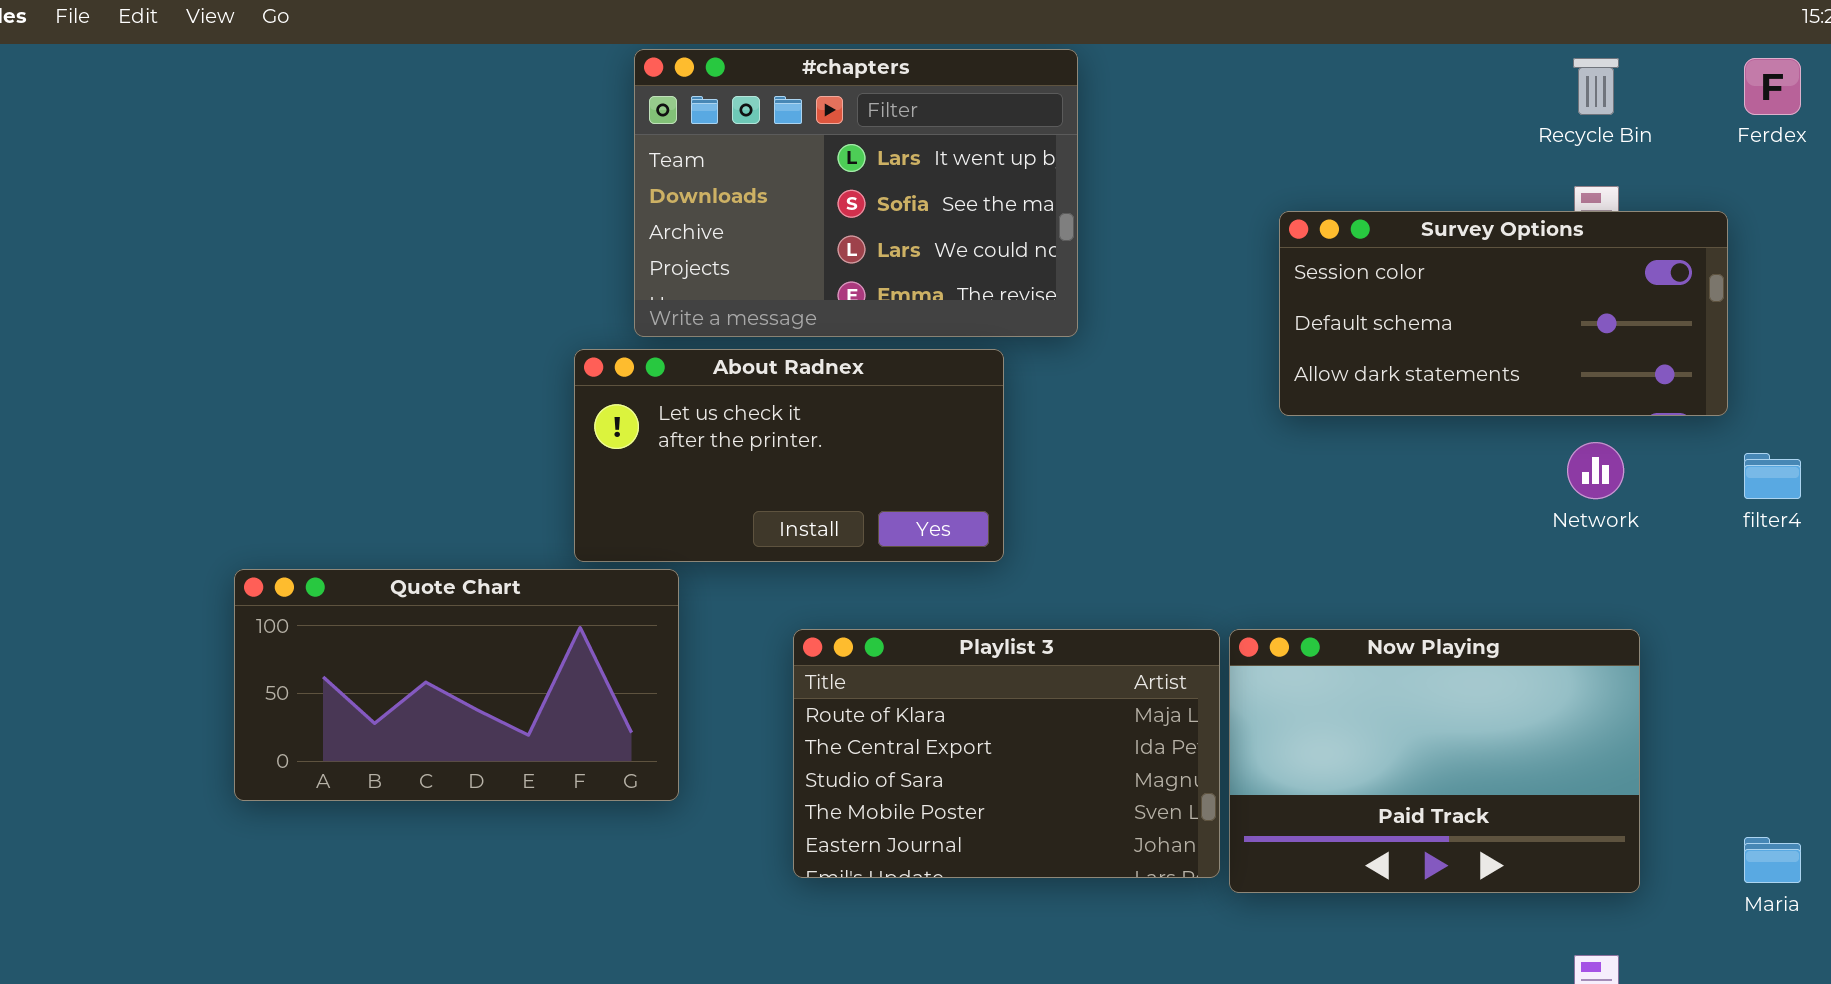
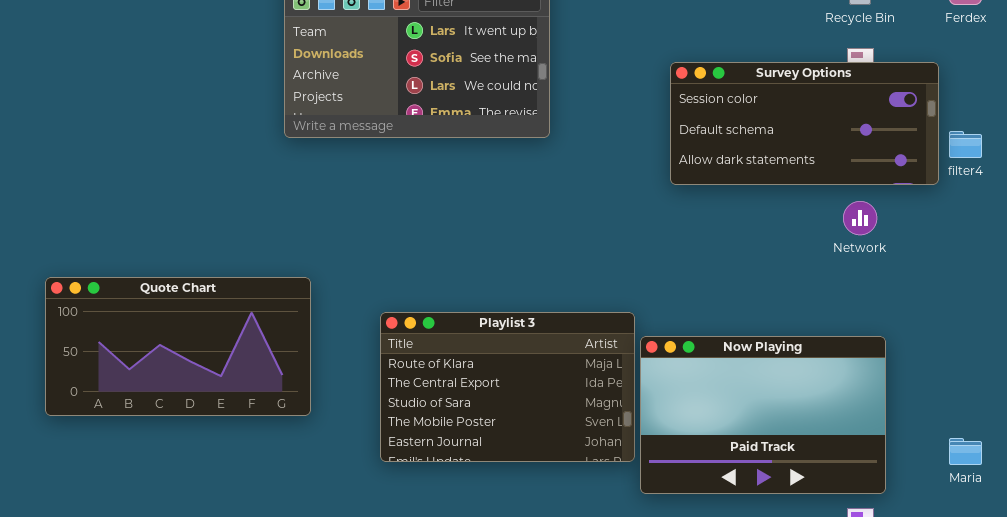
About Radnex: [574,349,1004,562] -> none, closed
filter4: [1744,453,1801,499] -> [949,131,982,158], moved
Now Playing: [1229,629,1640,893] -> [640,336,886,494], moved

